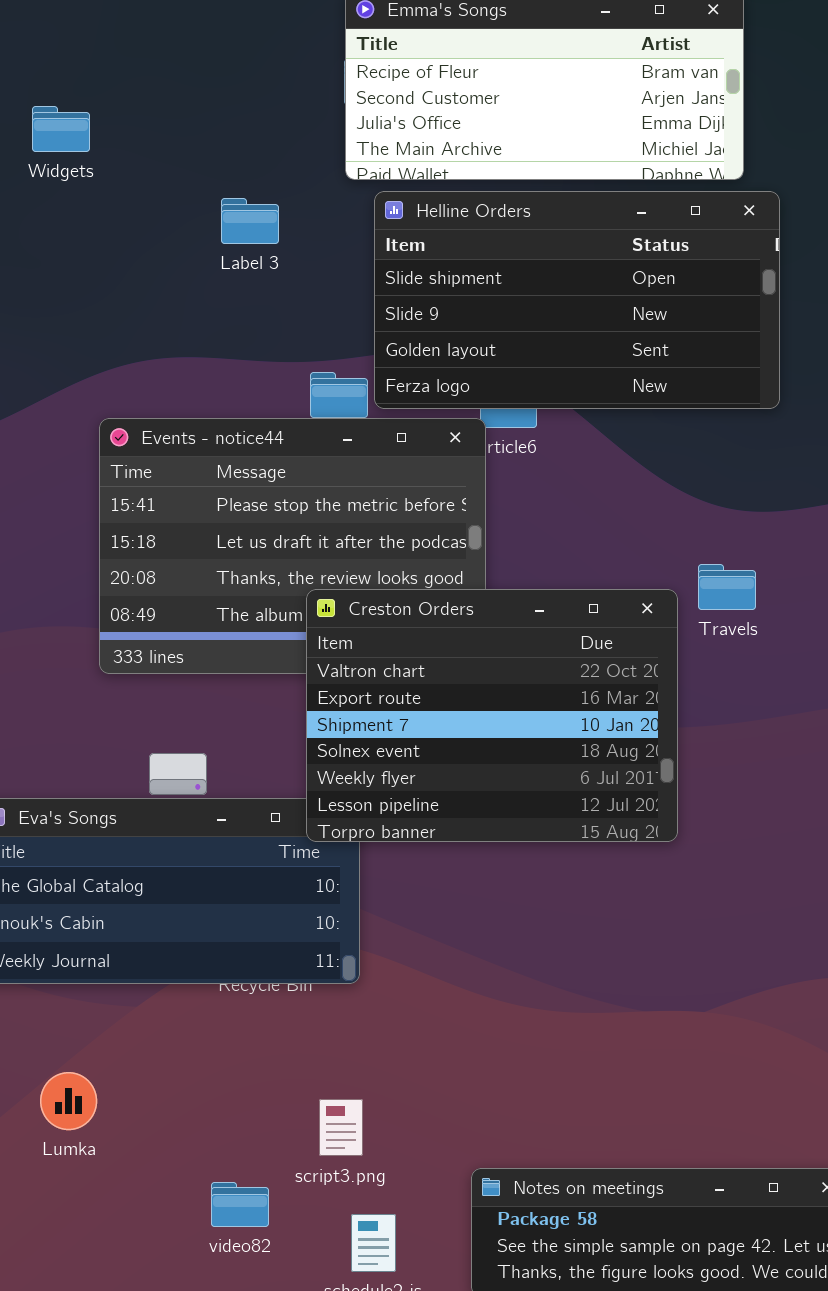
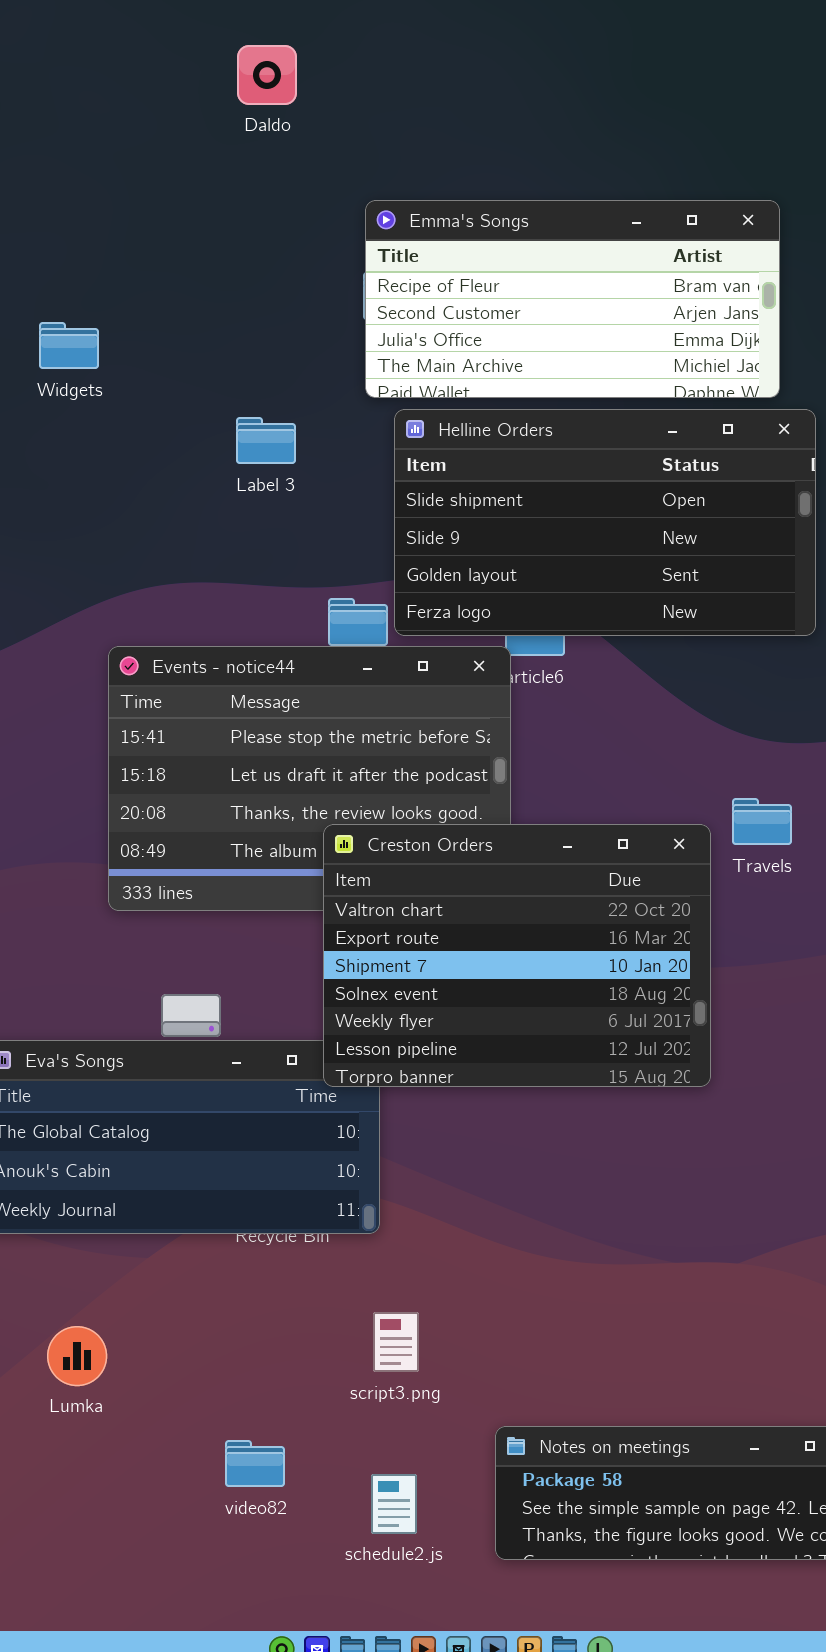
script3.png: [319,1099,363,1156] -> [373,1312,419,1372], moved

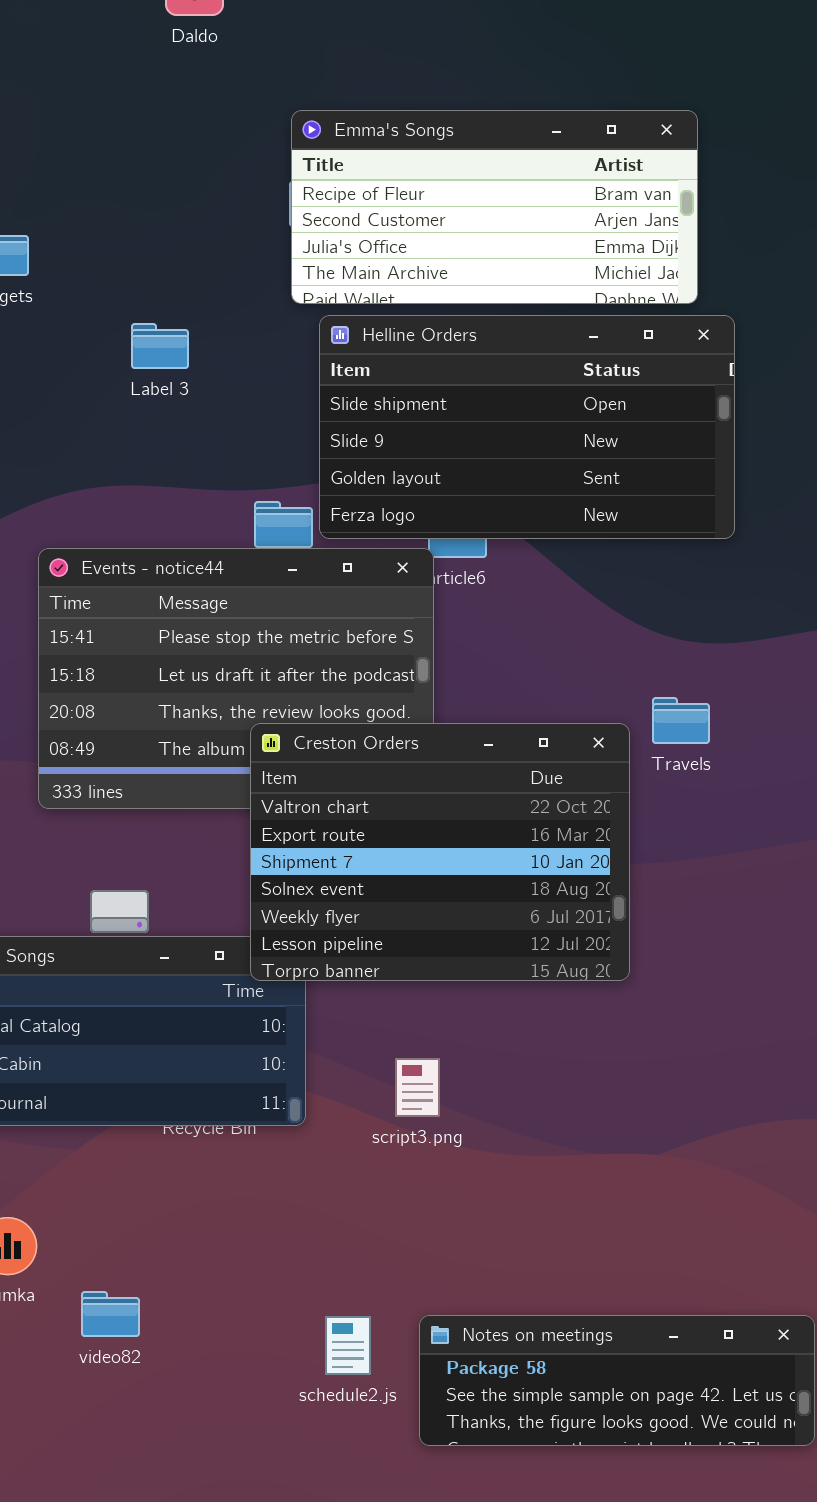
Label 3: [236,417,296,464] -> [131,323,189,369], moved
script3.png: [373,1312,419,1372] -> [395,1058,440,1117], moved
video82: [225,1440,285,1487] -> [81,1291,140,1337], moved
schedule2.js: [371,1474,417,1534] -> [325,1316,371,1375], moved

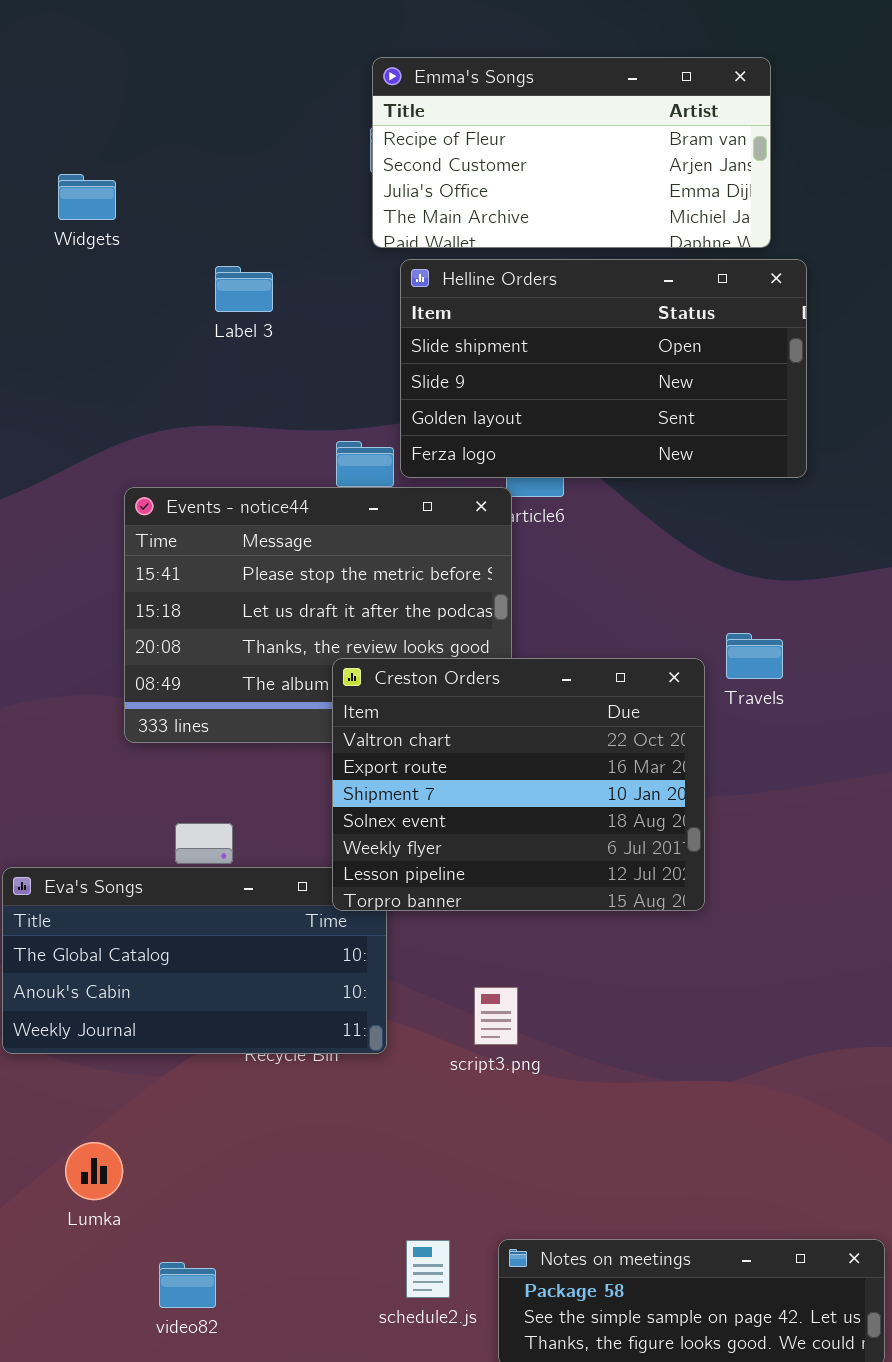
video82: [81,1291,140,1337] -> [159,1262,216,1308], moved

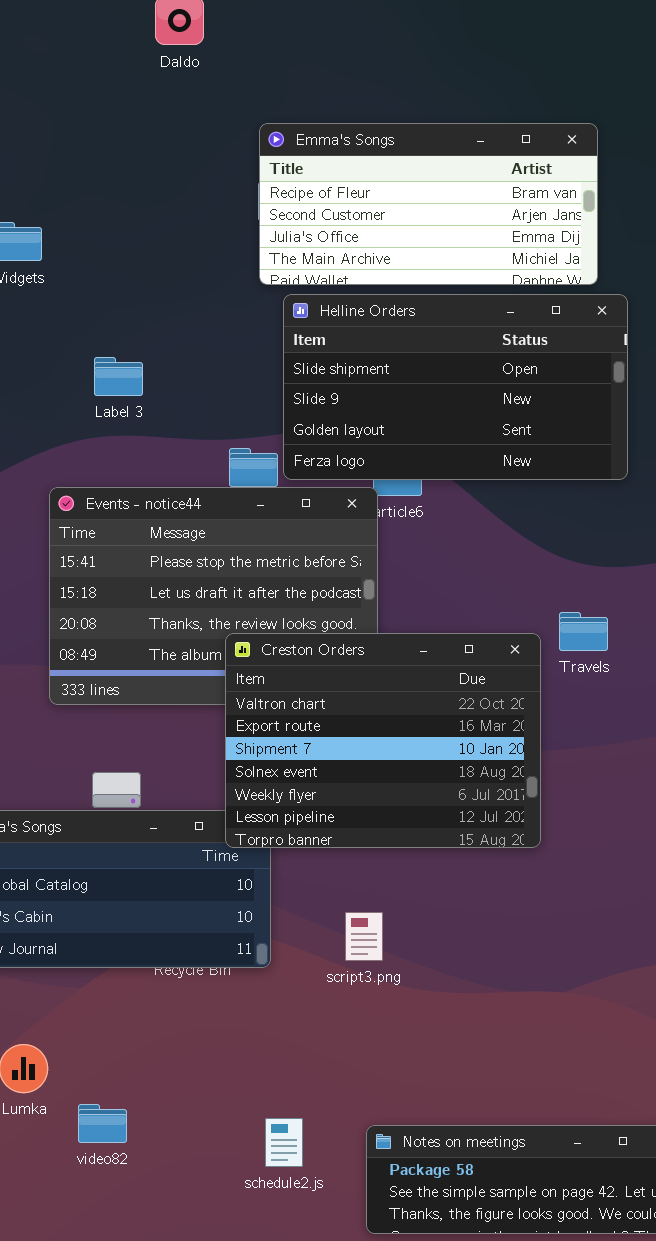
Label 3: [215,266,273,312] -> [94,357,143,396], moved
schedule2.js: [406,1240,450,1298] -> [265,1118,303,1167], moved
video82: [159,1262,216,1308] -> [78,1104,127,1143], moved

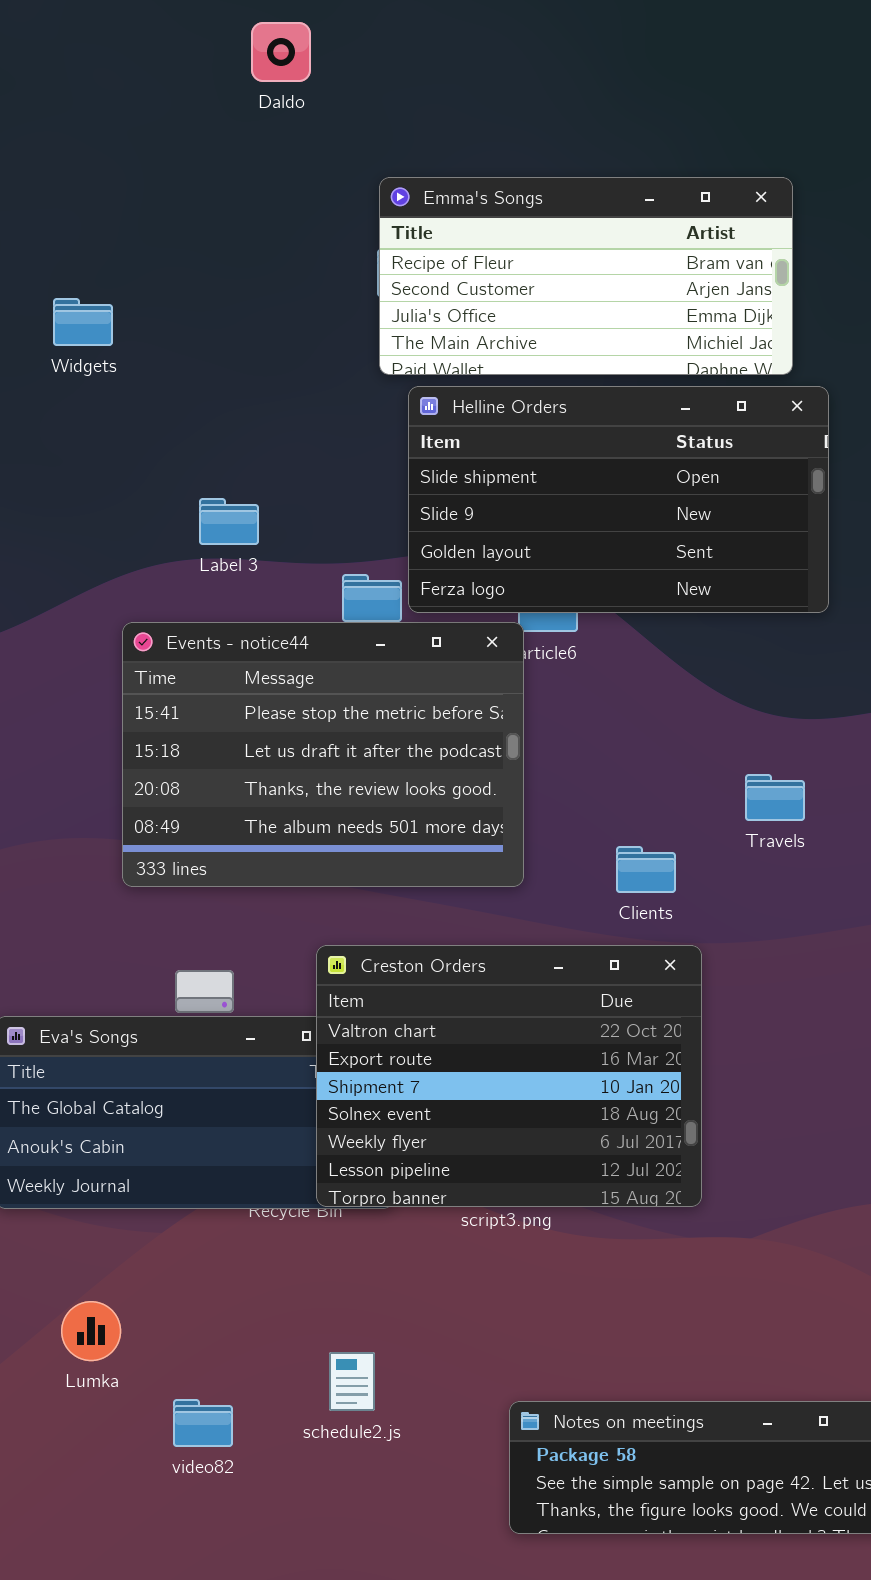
Label 3: [94,357,143,396] -> [199,498,259,545], moved
Creston Orders: [225,633,541,848] -> [316,945,702,1207], moved
video82: [78,1104,127,1143] -> [173,1399,233,1447], moved
schedule2.js: [265,1118,303,1167] -> [329,1352,375,1411], moved

